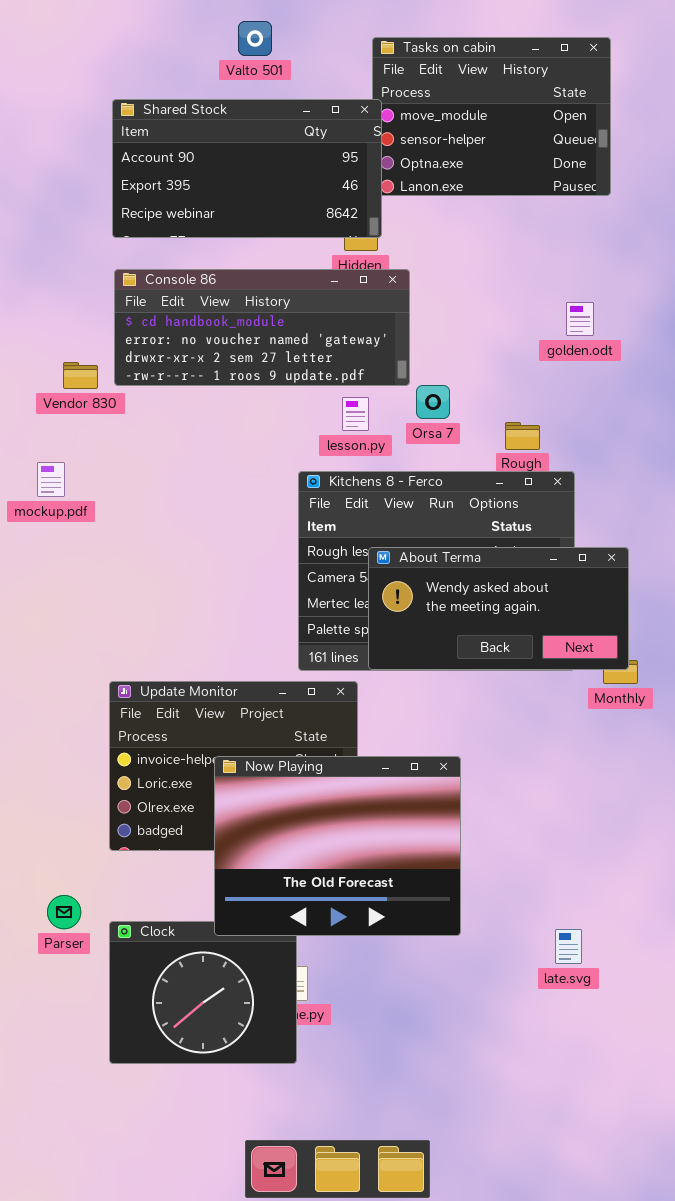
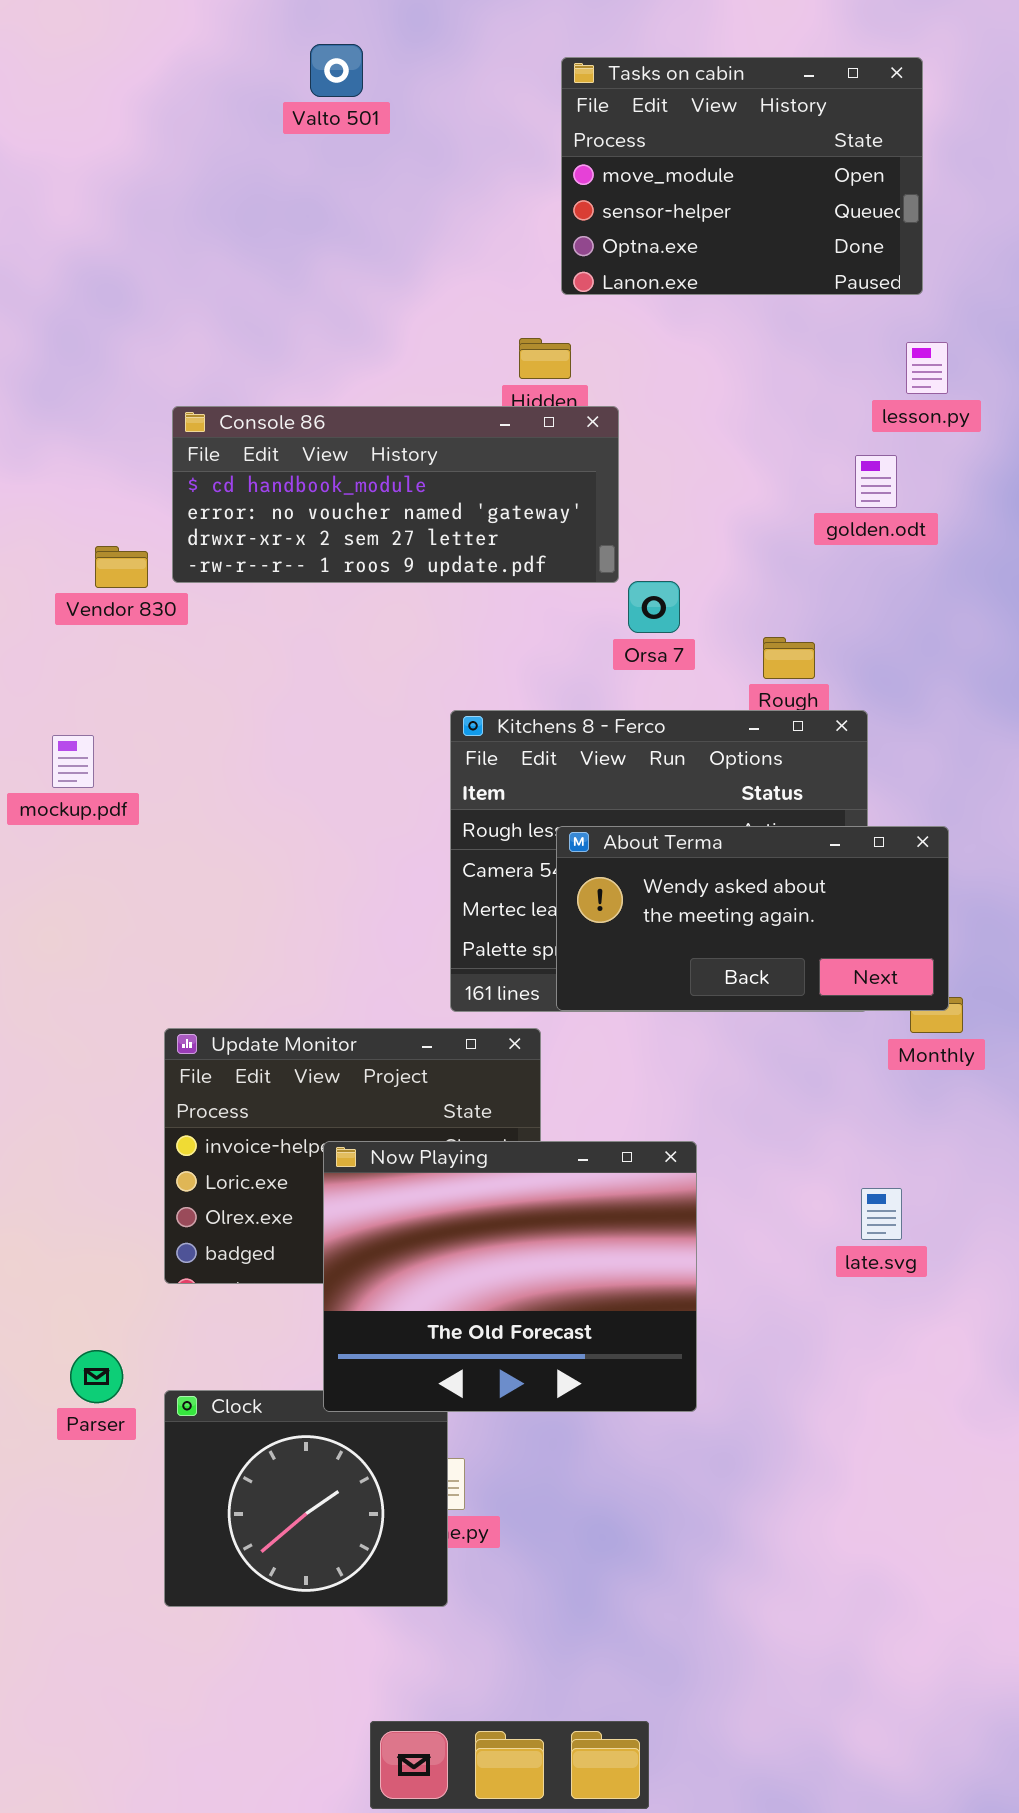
Valto 501: [238,21,272,56] -> [310,44,363,97], moved
Shared Stock: [112,99,382,238] -> none, closed
lesson.py: [342,397,369,431] -> [906,342,948,394], moved
mockup.pdf: [37,462,65,497] -> [52,735,94,788], moved
late.svg: [555,929,582,964] -> [861,1188,902,1240], moved

